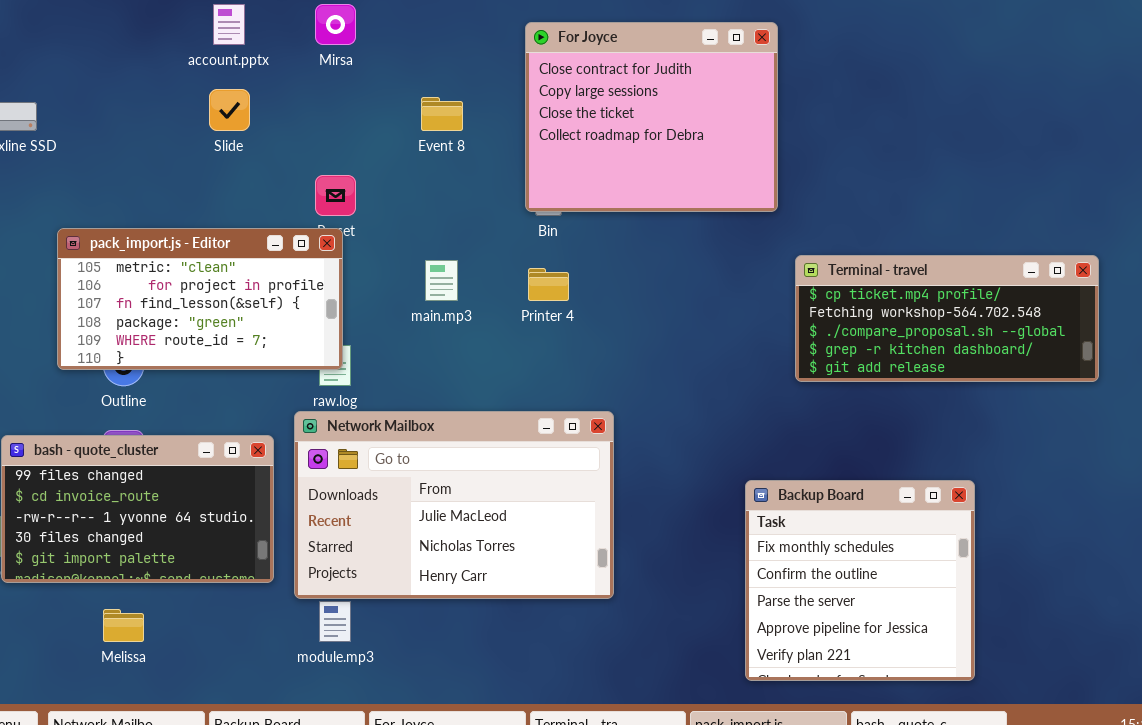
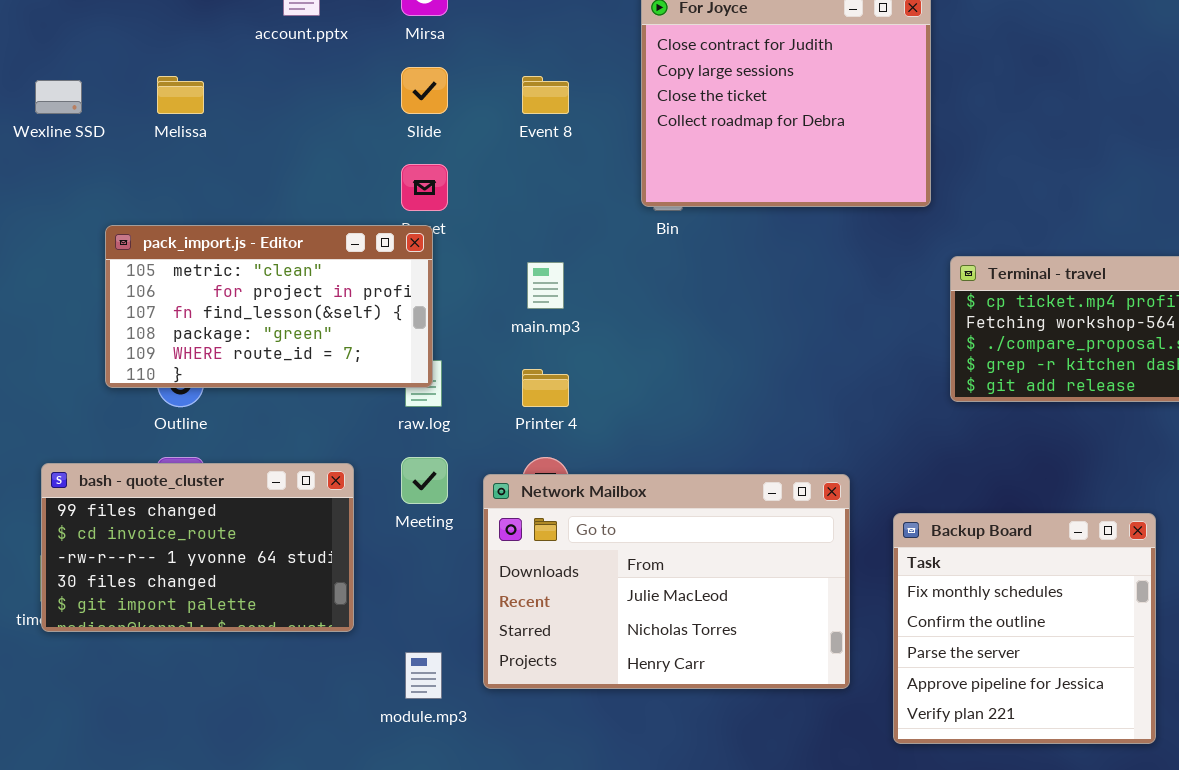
Slide: [209,89,250,131] -> [401,67,448,114], moved
Printer 4: [528,268,569,301] -> [522,369,569,407], moved
Network Mailbox: [294,411,614,599] -> [483,474,850,689], moved
Melissa: [103,609,144,642] -> [157,76,204,114], moved

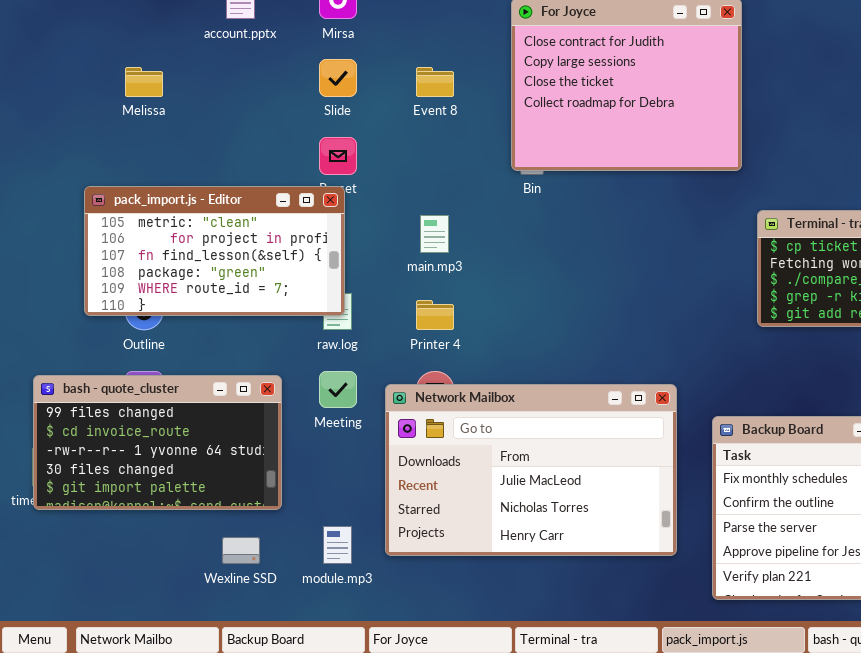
Wexline SSD: [35,80,82,114] -> [222,537,260,564], moved

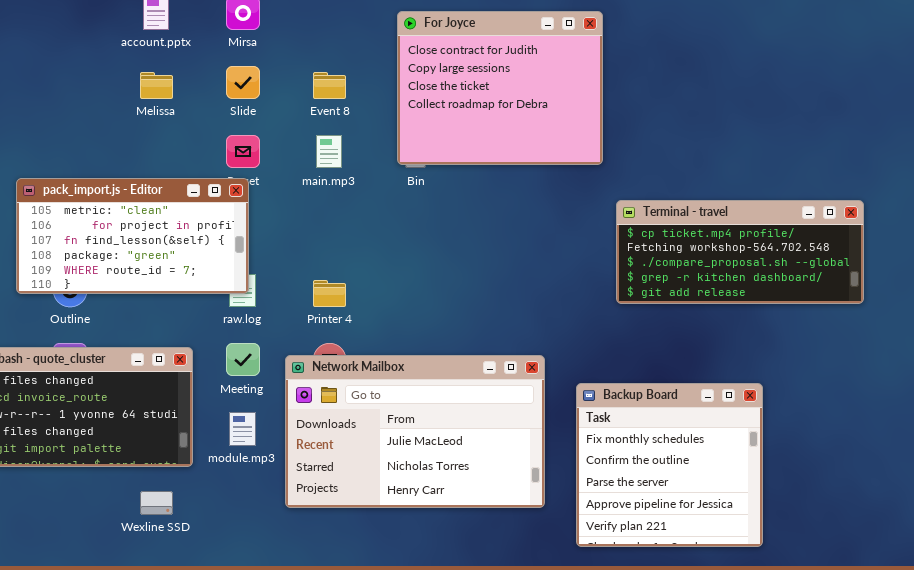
Melissa: [125,67,163,97] -> [140,72,173,99], moved
main.mp3: [420,215,449,253] -> [316,135,342,168], moved
module.mp3: [323,526,352,564] -> [229,412,256,446], moved

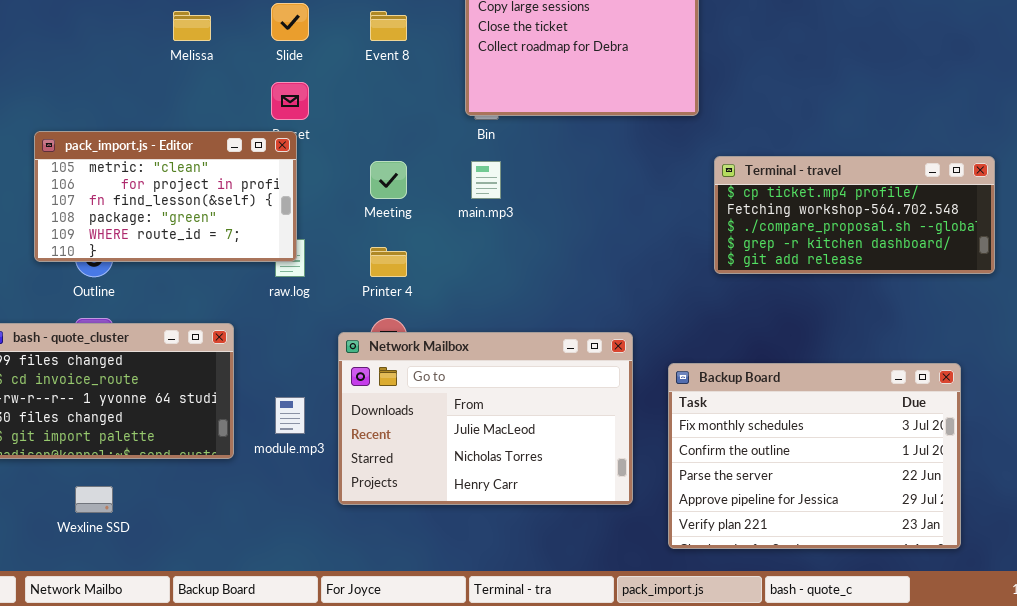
main.mp3: [316,135,342,168] -> [471,161,501,199], moved
Meeting: [226,343,260,376] -> [370,161,407,199], moved
Backup Board: [576,383,763,547] -> [668,363,961,549], resized
Wexline SSD: [140,491,173,515] -> [75,486,113,513], moved

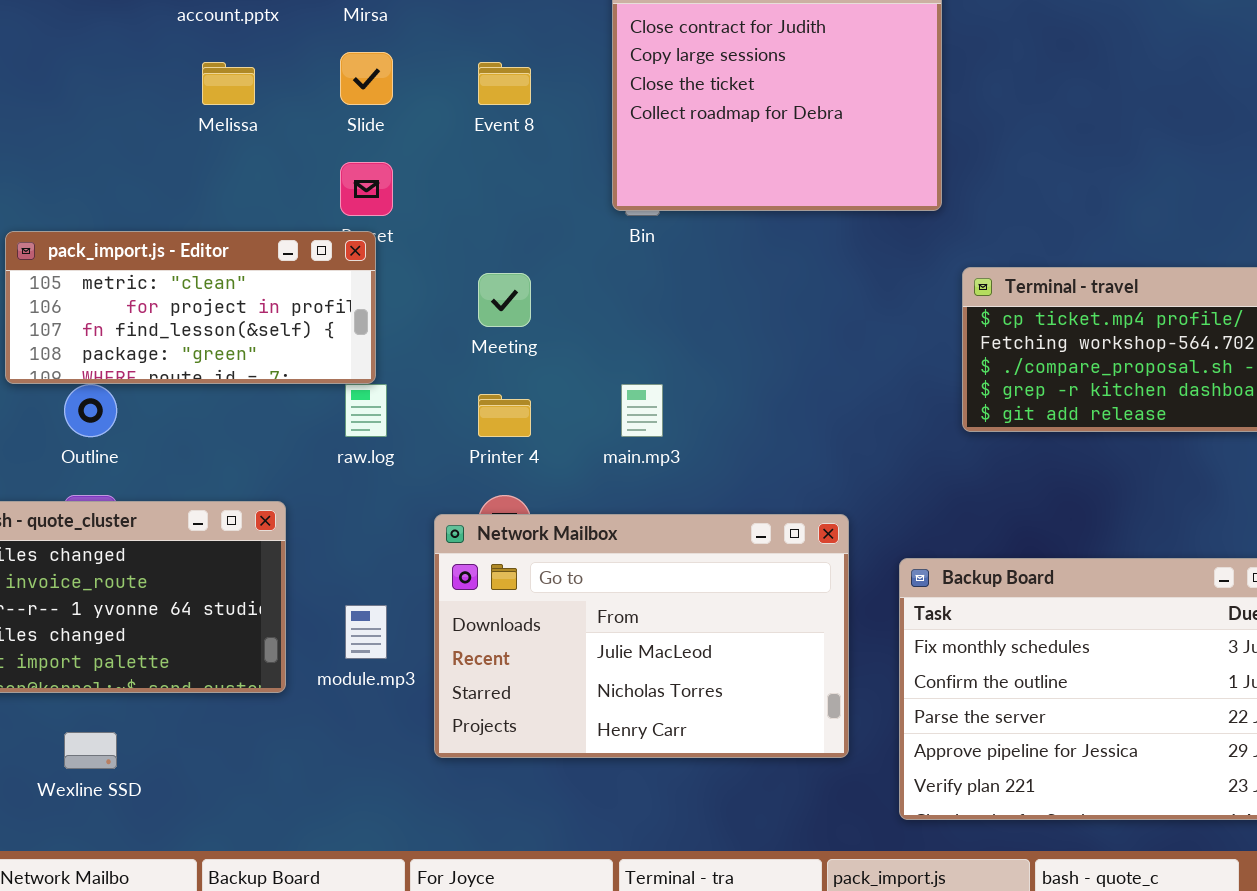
pack_import.js - Editor: [34,131,297,262] -> [5,231,376,384], resized
main.mp3: [471,161,501,199] -> [621,384,663,437], moved

